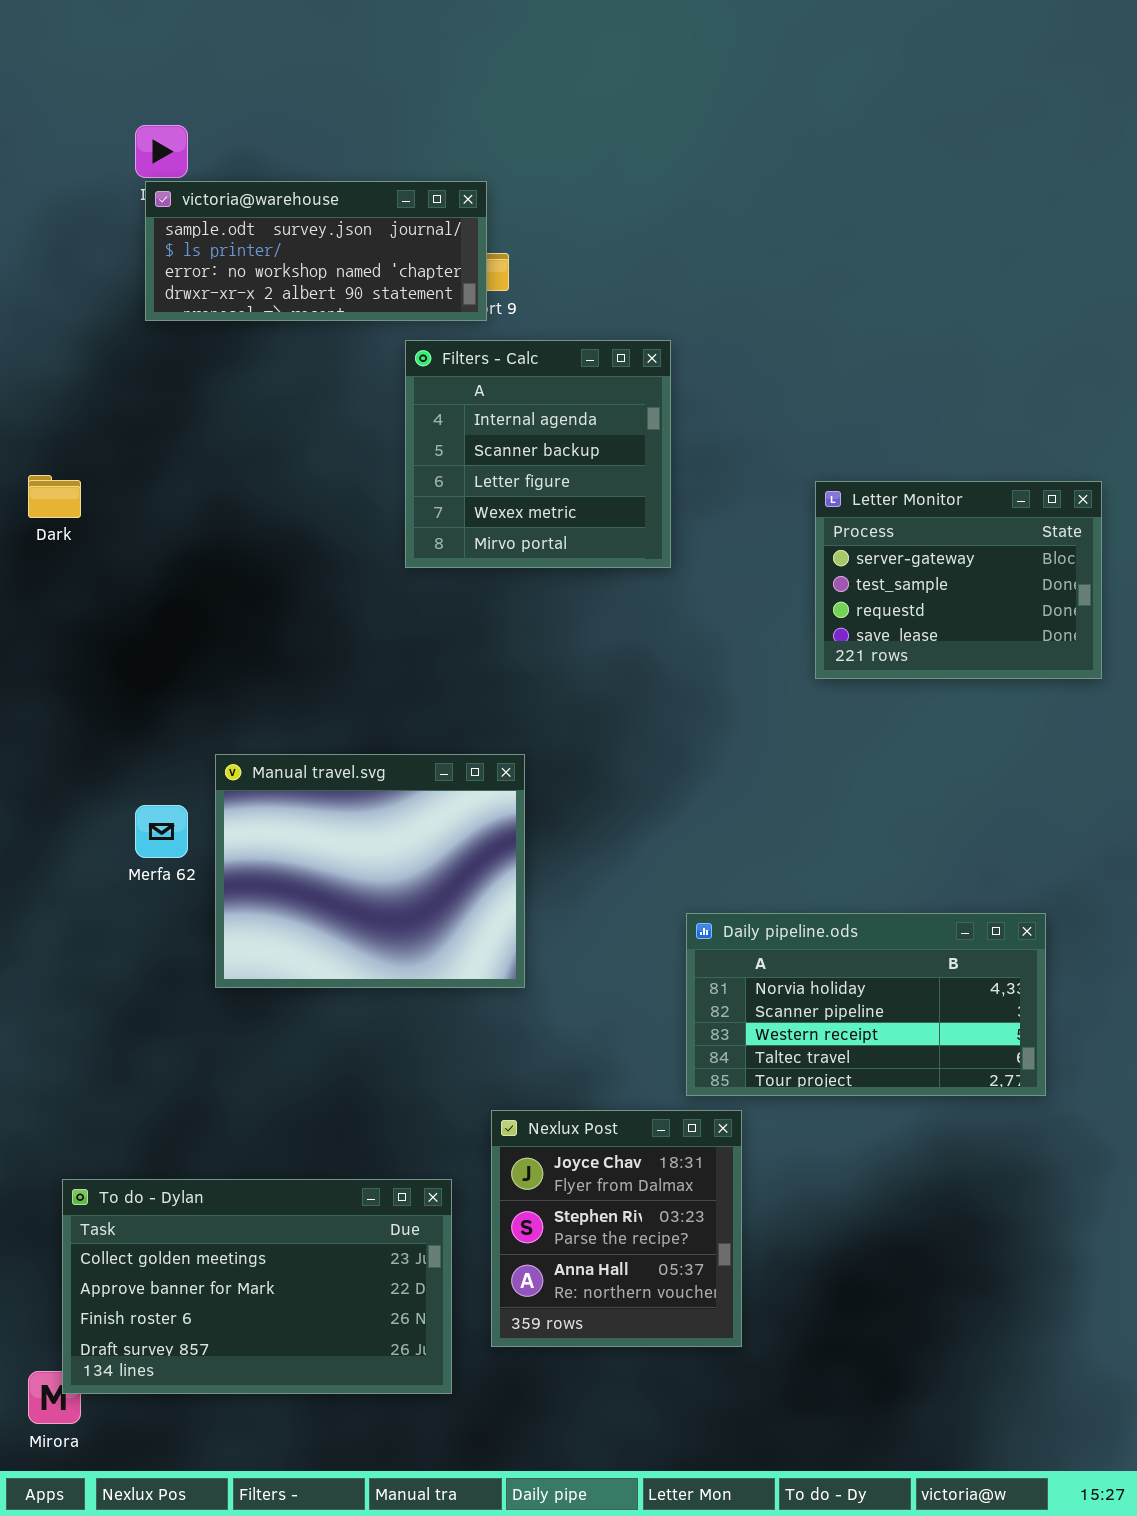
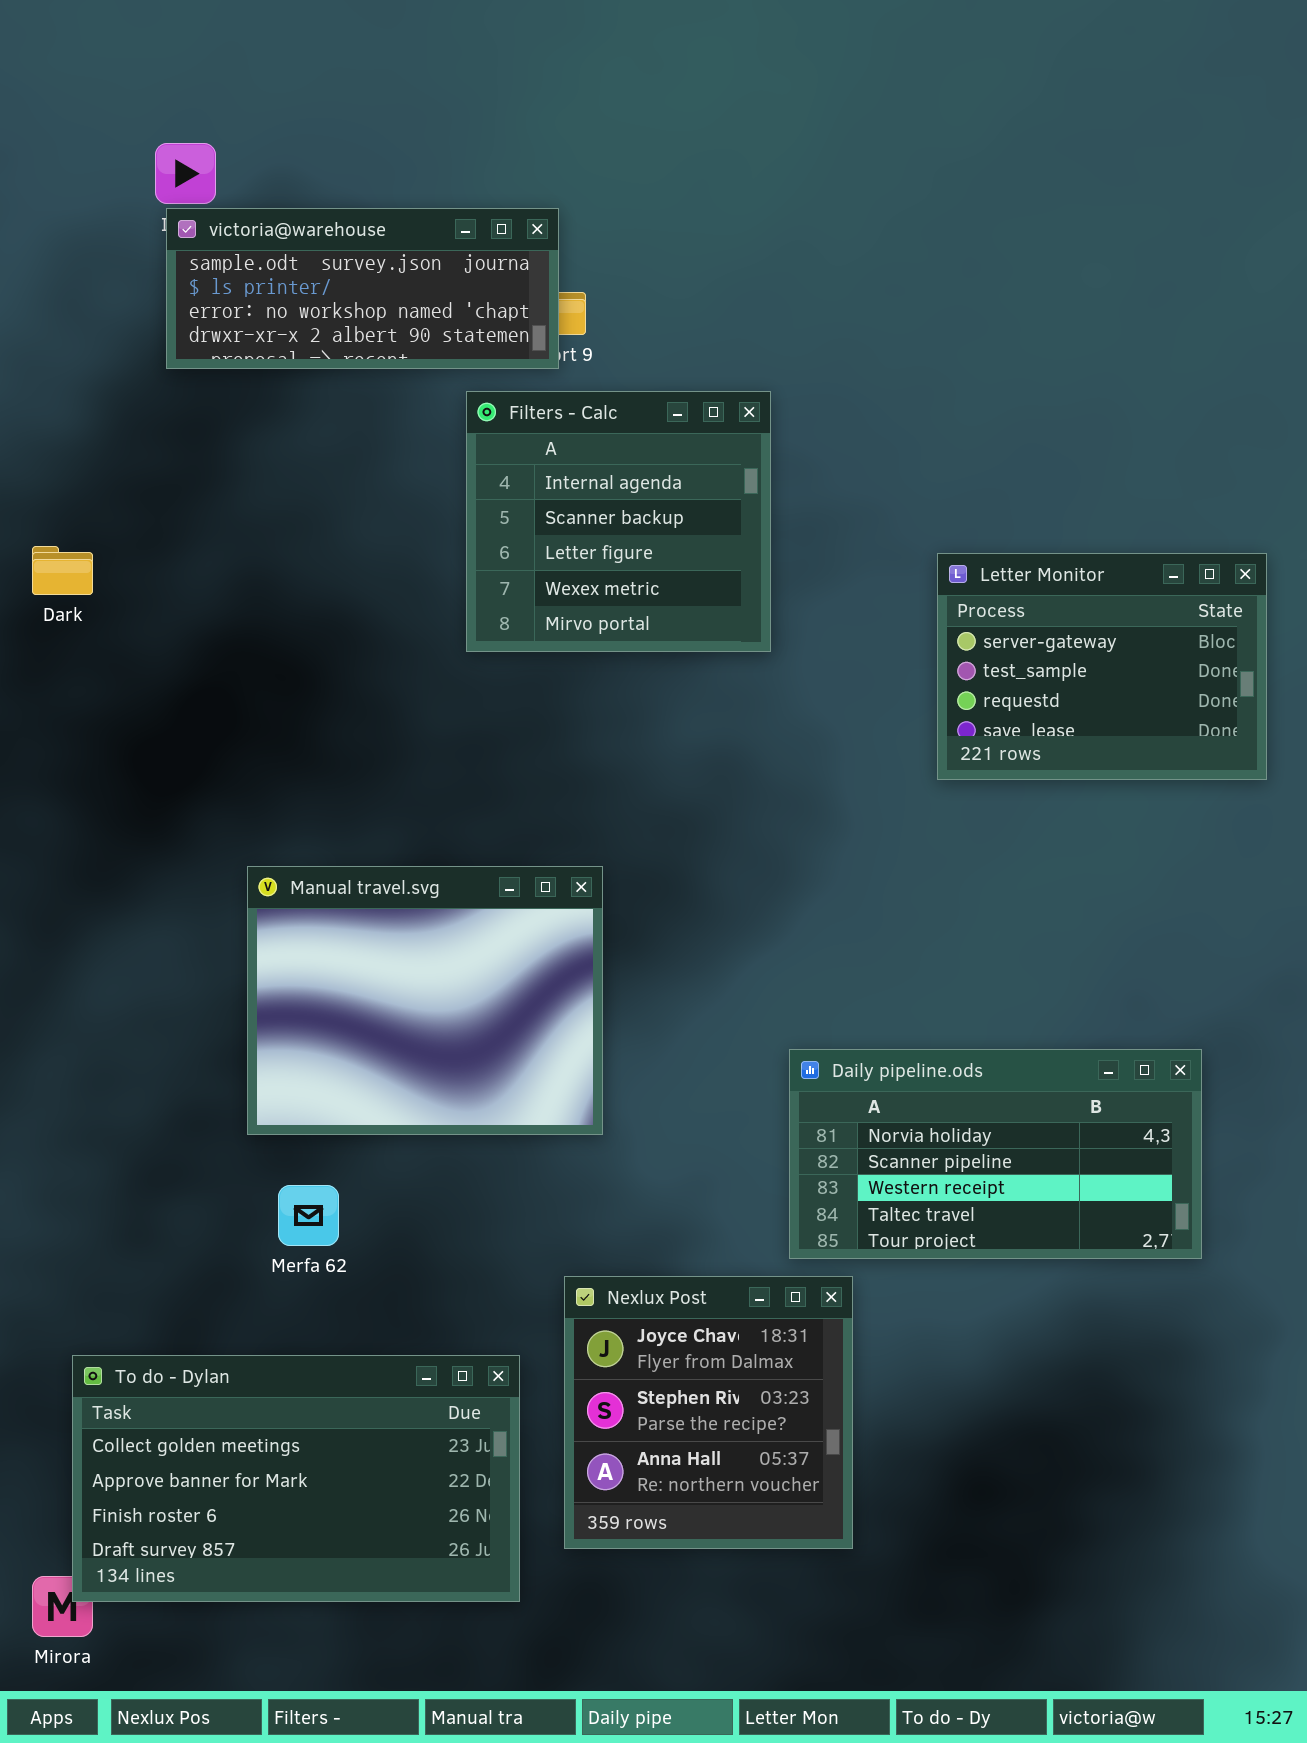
Merfa 62: [135,805,188,858] -> [278,1185,339,1246], moved

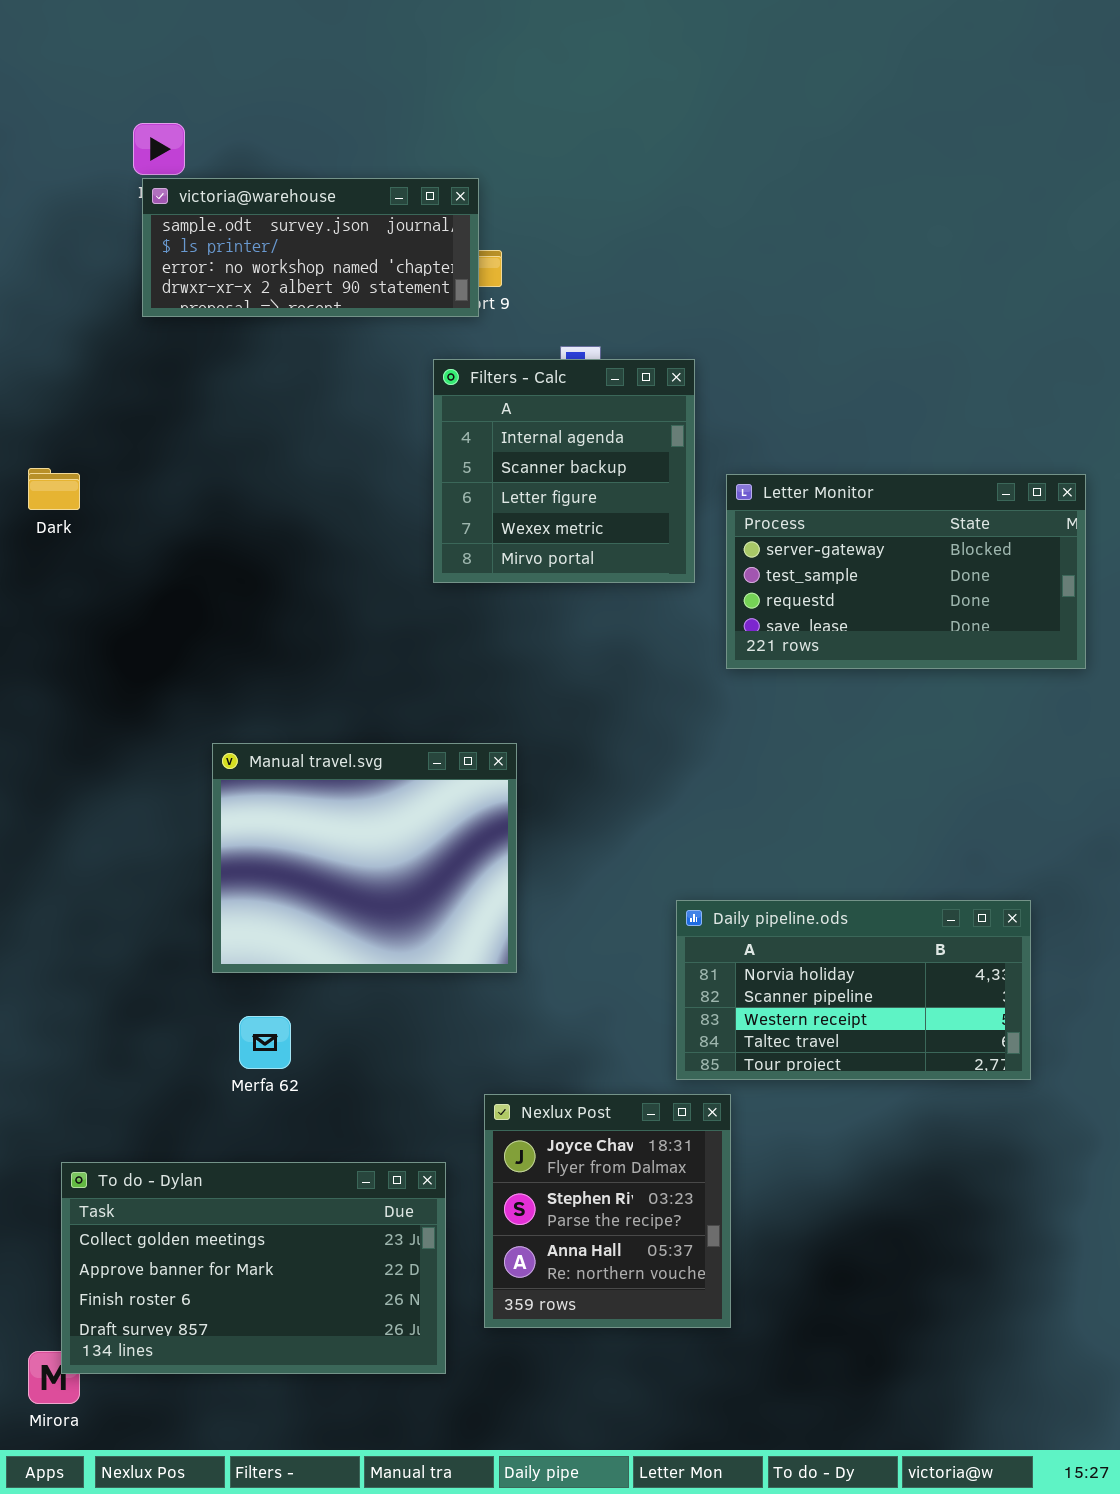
Filters - Calc: [466,391,771,652] -> [433,359,695,583], moved
Letter Monitor: [937,553,1267,780] -> [726,474,1086,669], resized

